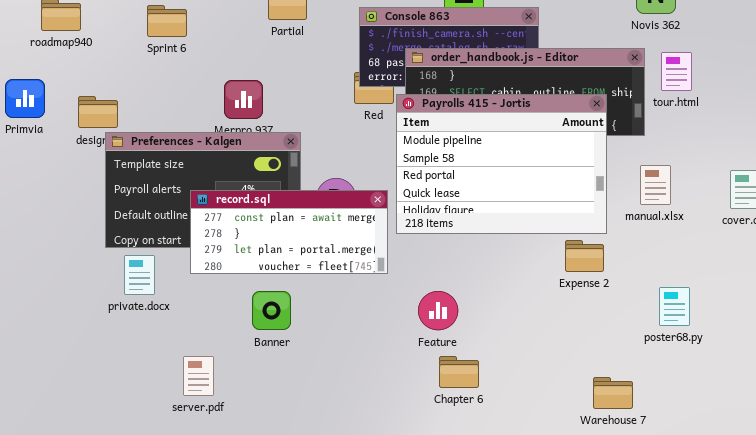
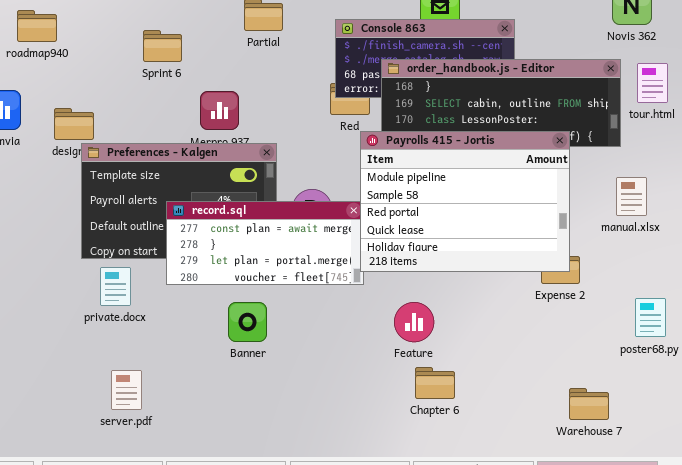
Sprint 6: [147,5,187,37] -> [143,30,182,62], moved
Payrolls 415 - Jortis: [396,94,607,234] -> [360,131,570,272], moved
server.pdf: [183,356,214,396] -> [111,370,142,410], moved

